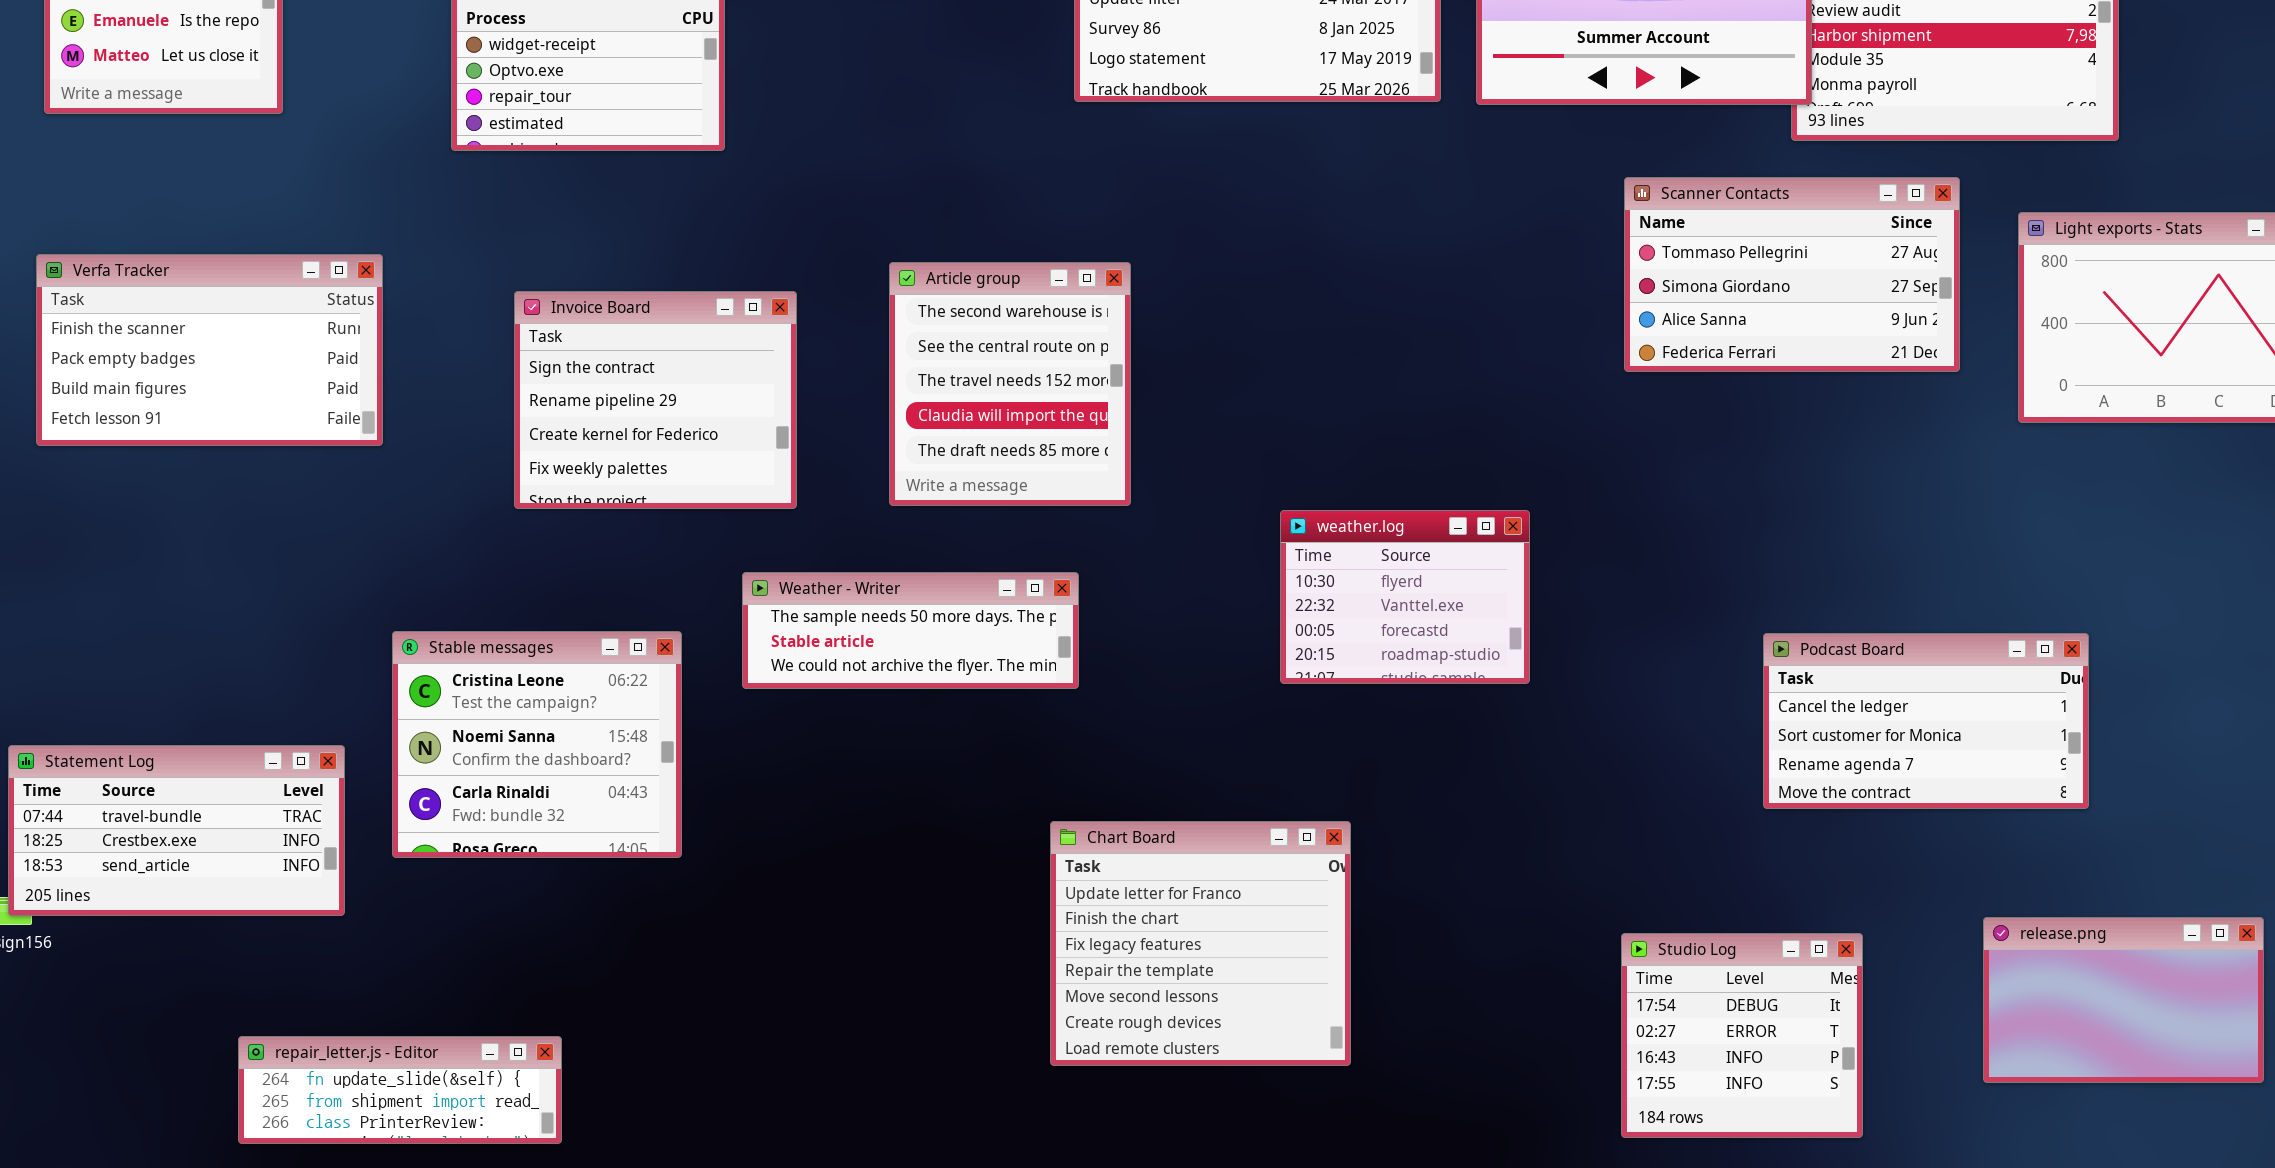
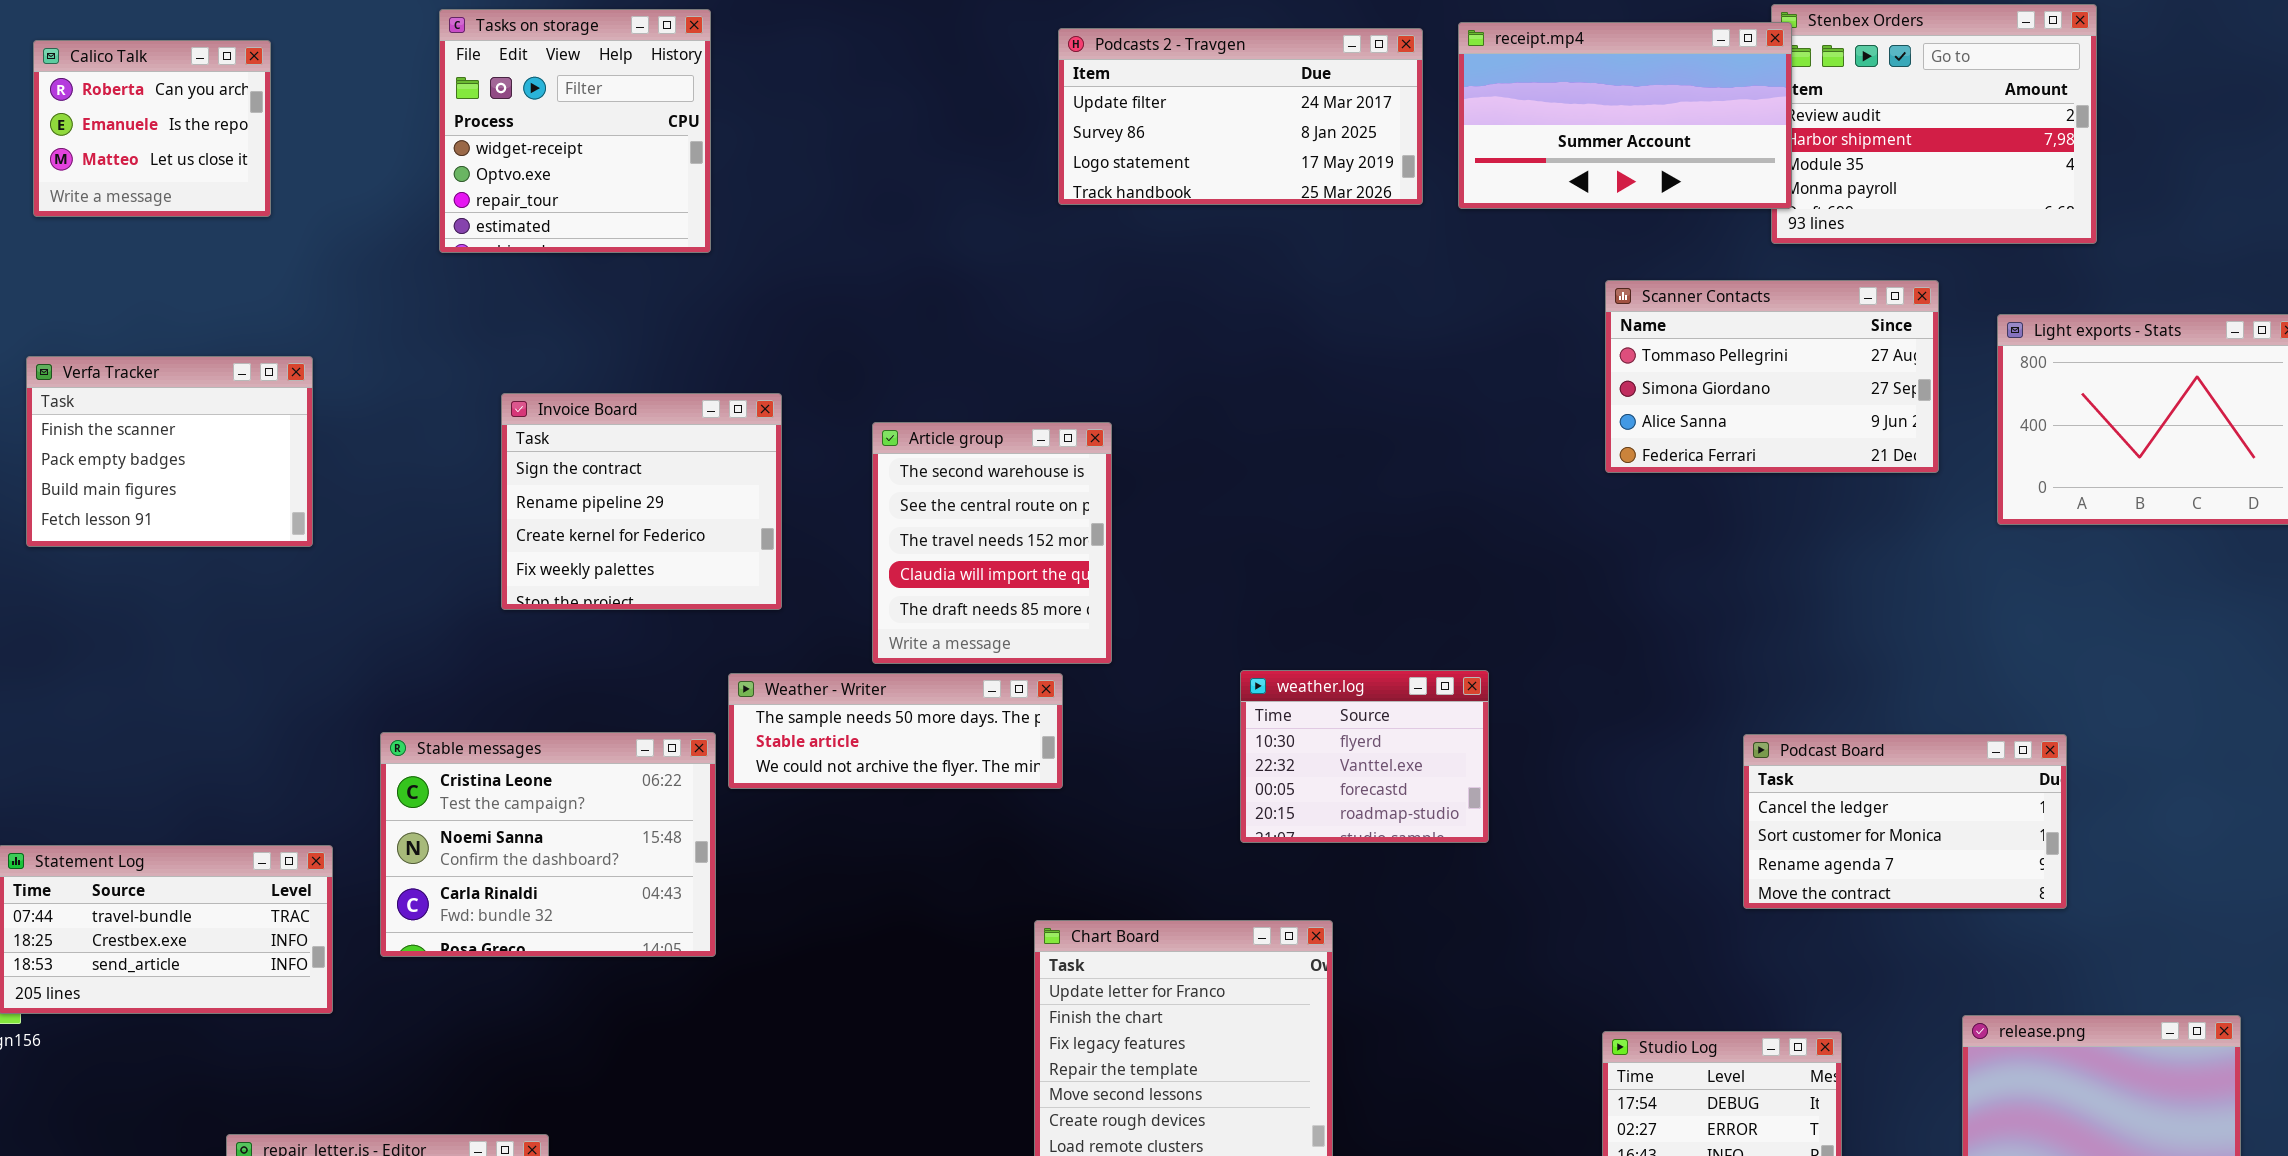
Verfa Tracker: [36,254,383,446] -> [26,356,313,547], resized
Article group: [889,262,1131,506] -> [872,422,1112,664], moved
weather.log: [1280,510,1530,684] -> [1240,670,1489,843], moved
Stable messages: [392,631,682,858] -> [380,732,716,957], resized

